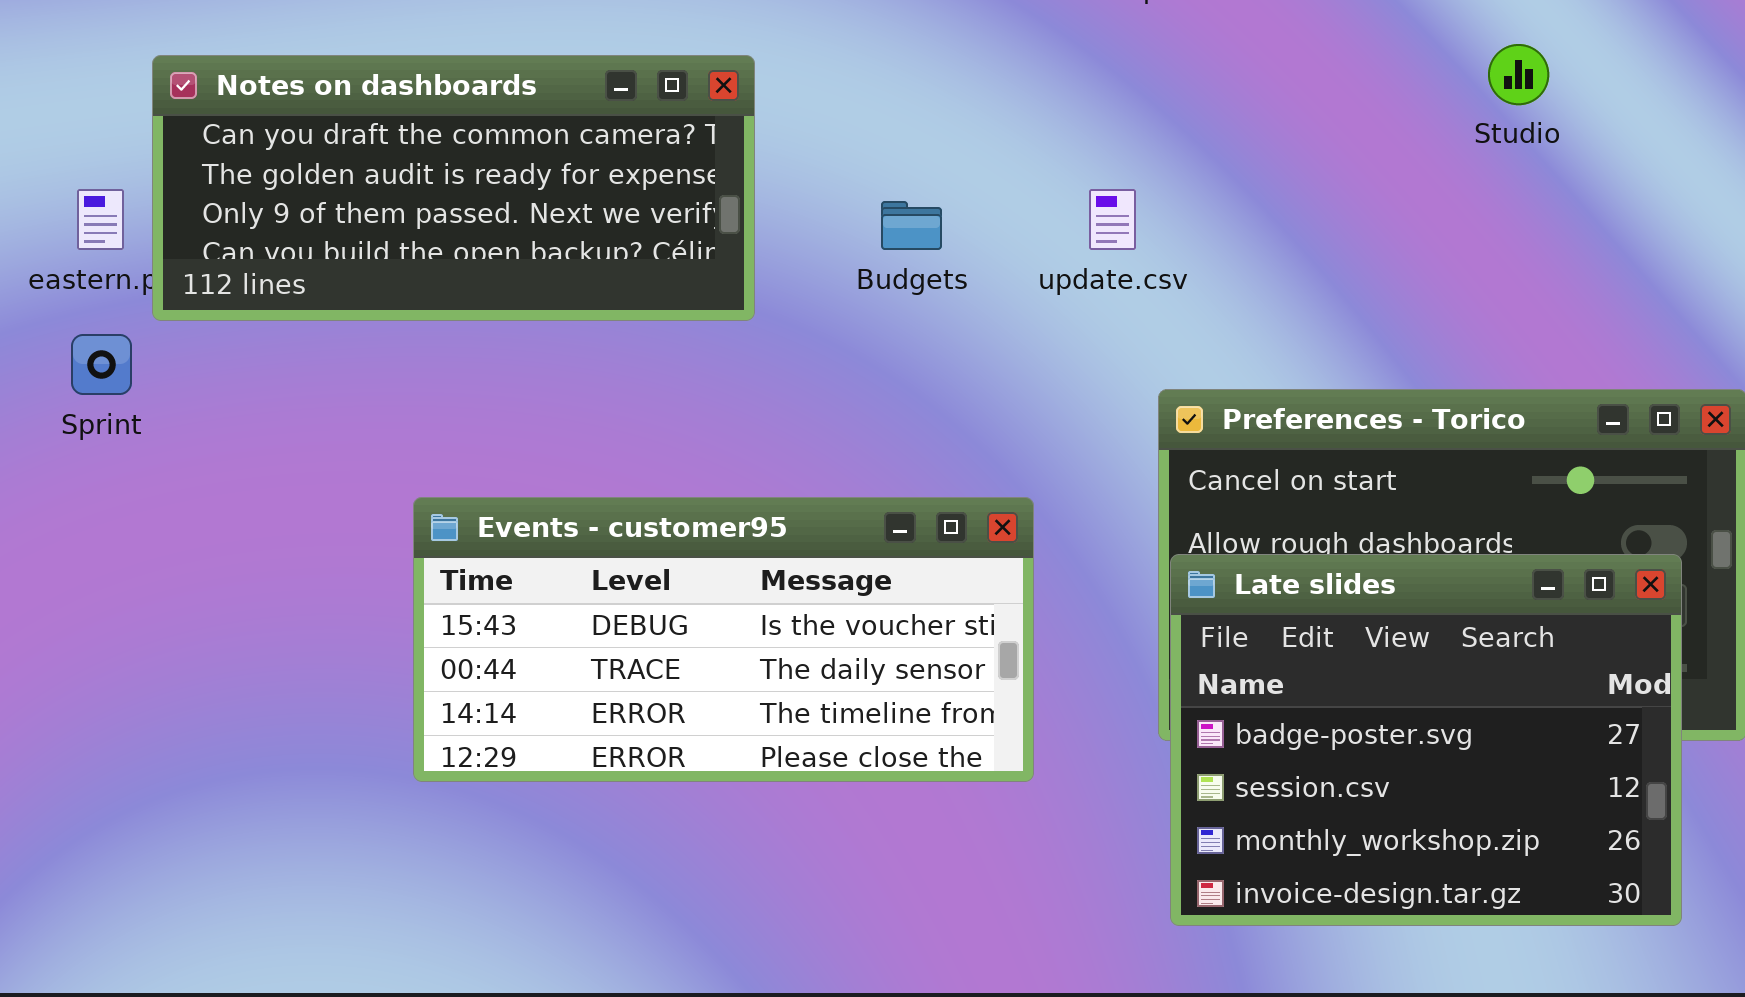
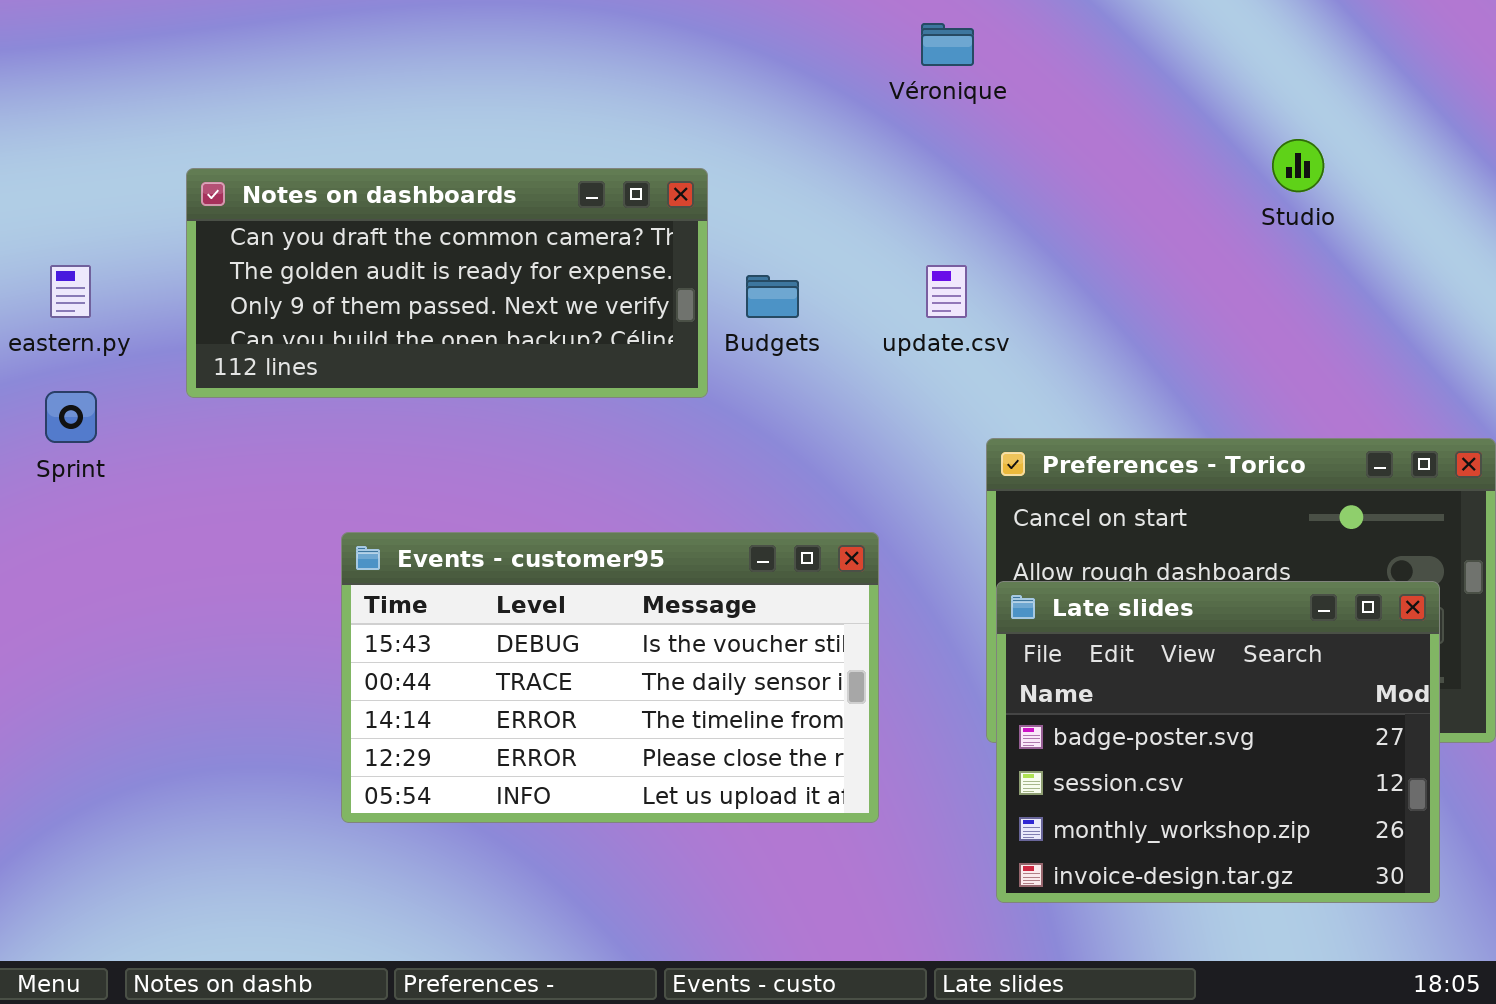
Notes on dashboards: [152,55,755,321] -> [186,168,708,398], moved
Events - customer95: [413,497,1034,782] -> [341,532,879,823], resized

